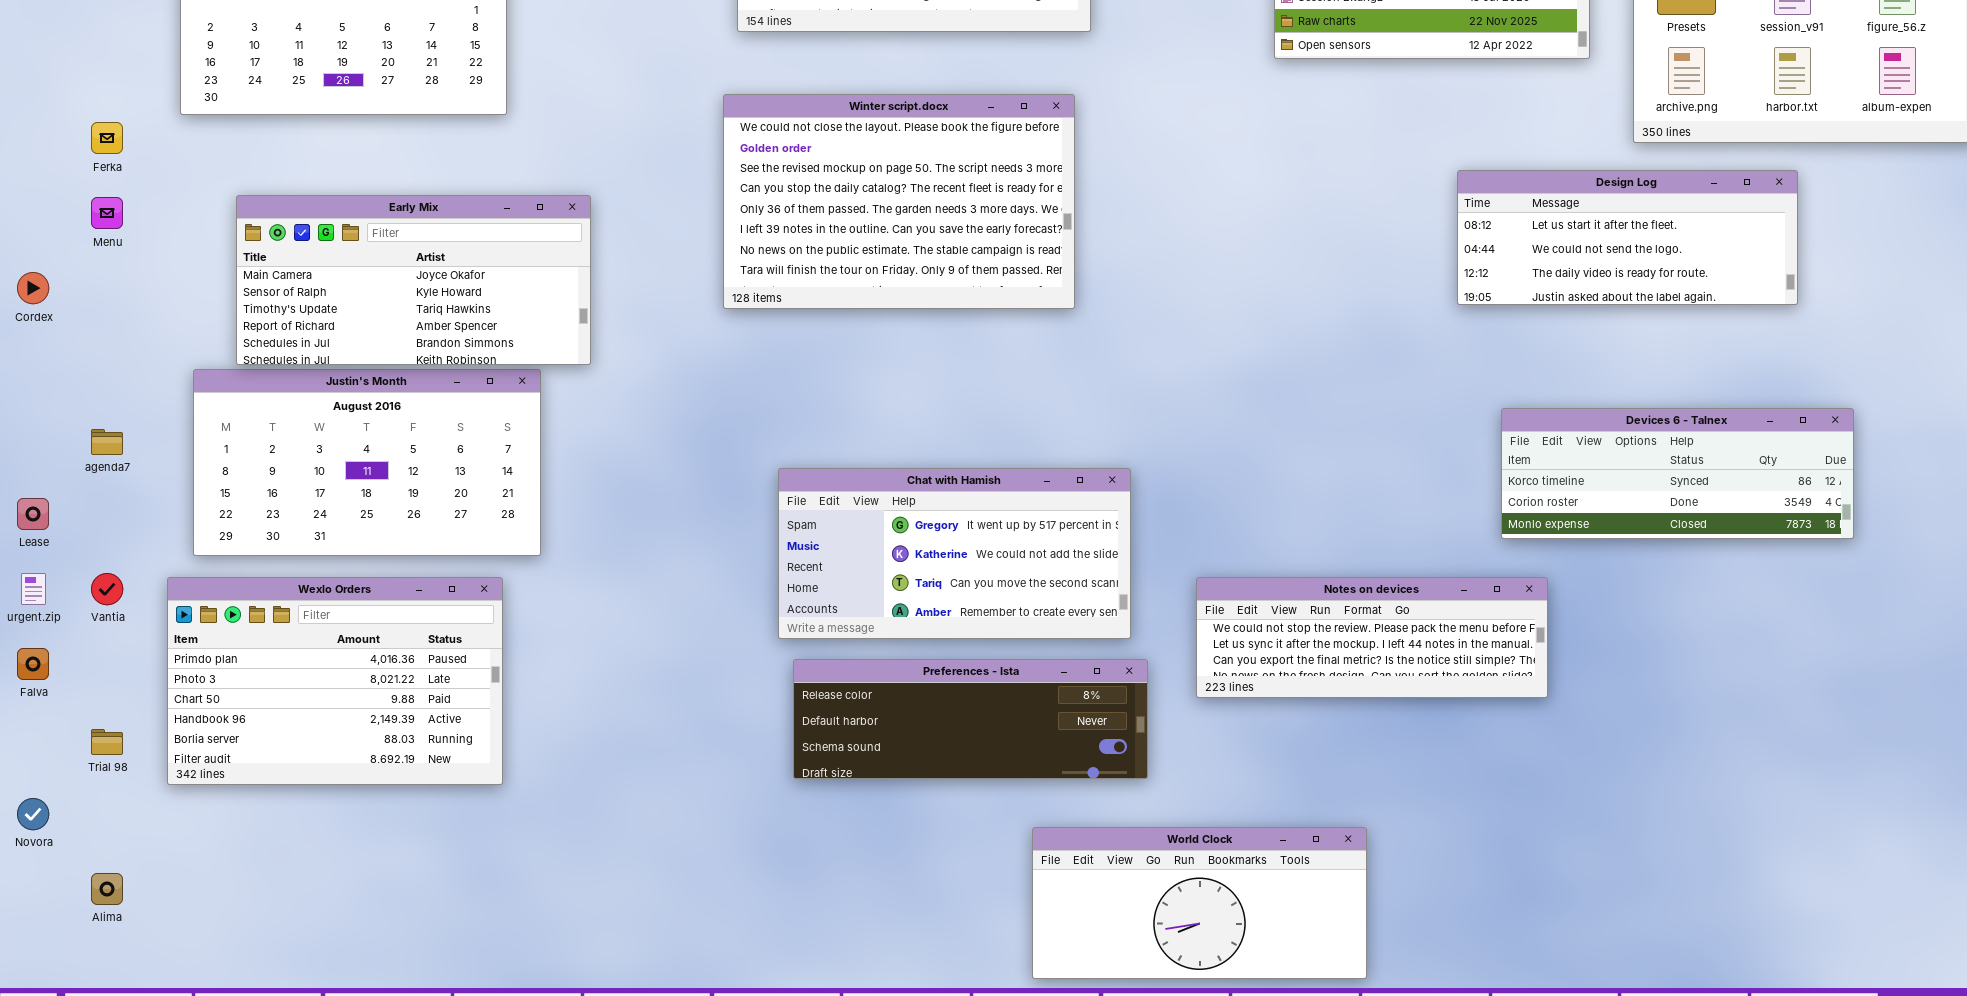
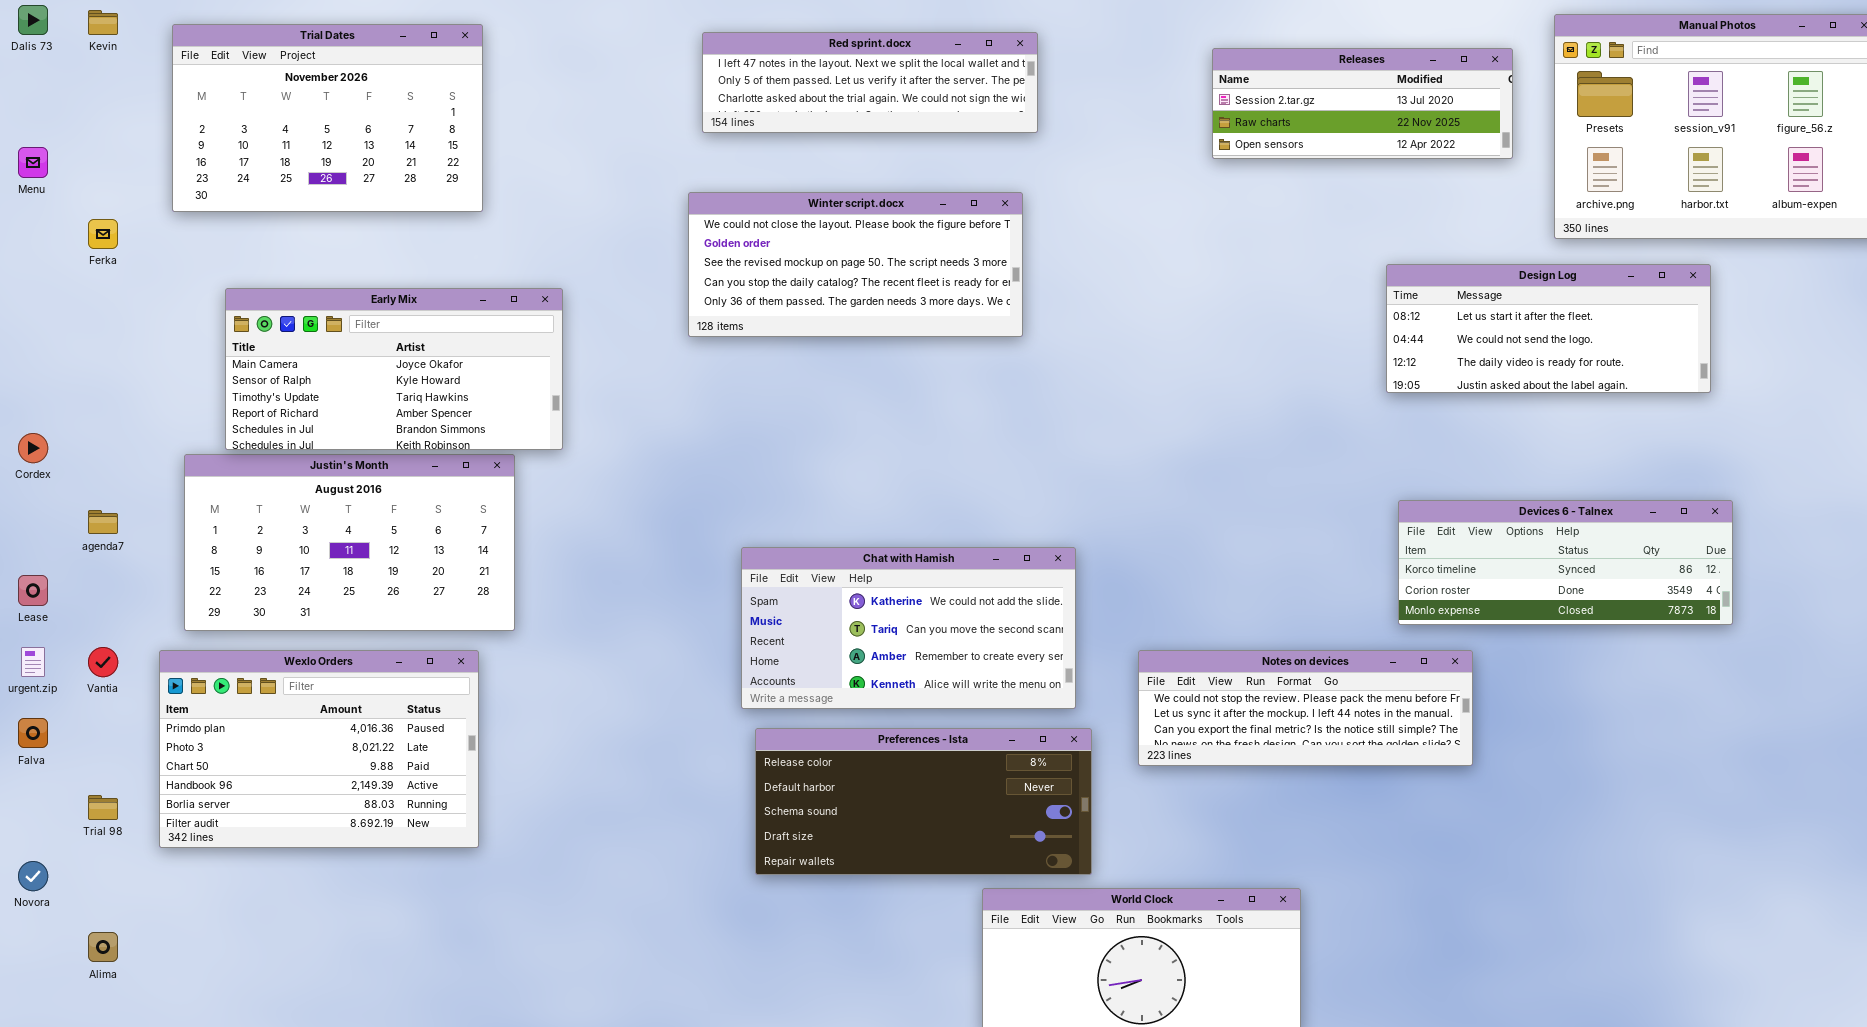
Winter script.docx: [723,94,1075,309] -> [688,192,1023,337], resized
Menu: [91,197,123,229] -> [18,147,48,178], moved
Cordex: [17,272,49,304] -> [18,433,48,463], moved
Devices 6 - Talnex: [1501,408,1854,539] -> [1398,500,1733,625], moved
Chat with Hamish: [778,468,1131,639] -> [741,547,1076,709], scrolled down 1 row
Preferences - Ista: [793,659,1148,779] -> [755,728,1092,875], resized

